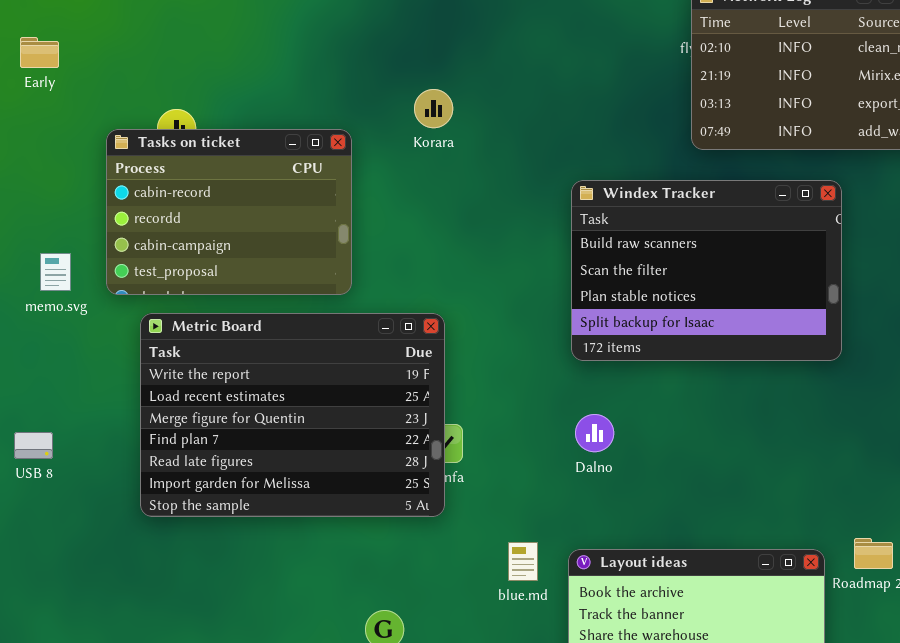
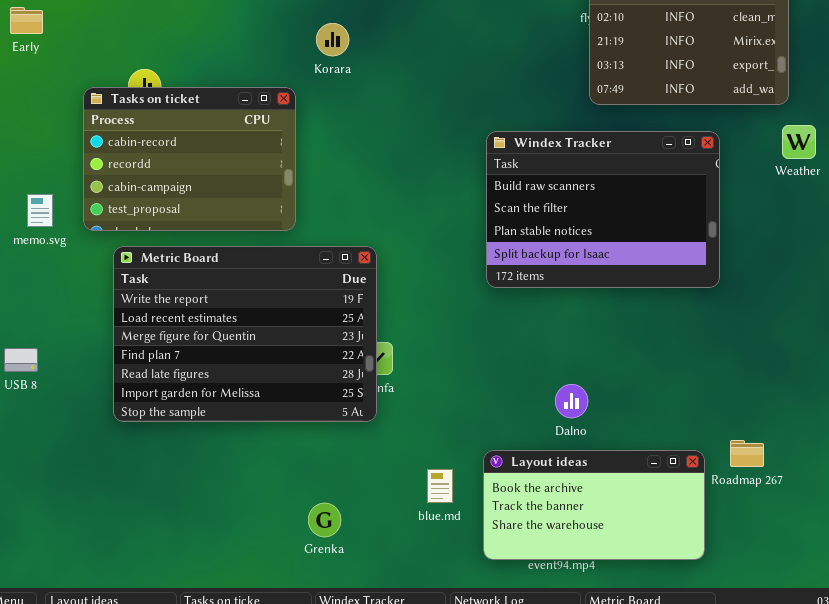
Korara: [414,89,453,128] -> [316,23,349,56], moved
Dalno: [575,414,614,452] -> [555,384,588,418], moved
blue.md: [508,542,538,581] -> [427,469,453,503], moved

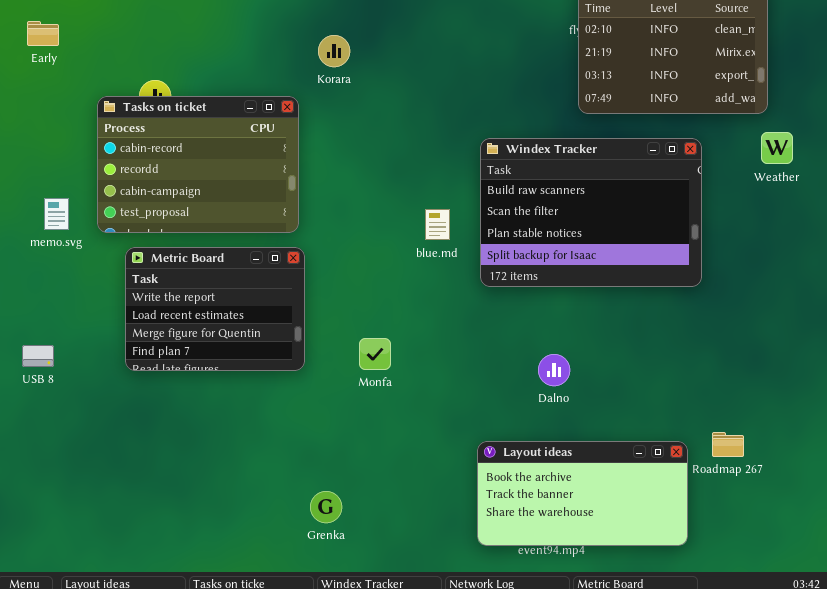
Metric Board: [113,246,377,422] -> [125,247,305,371], resized
Dalno: [555,384,588,418] -> [538,354,570,386], moved
blue.md: [427,469,453,503] -> [425,209,450,240], moved

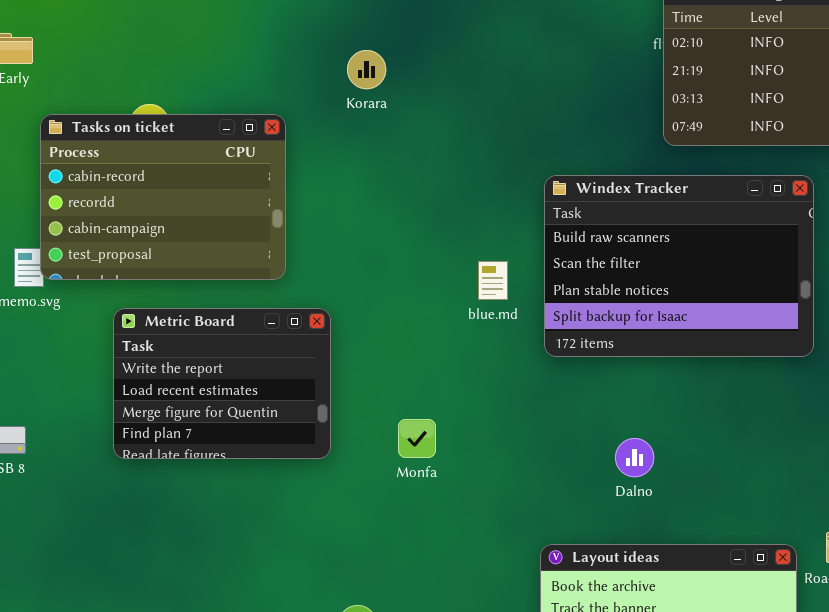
Tasks on ticket: [97,96,299,233] -> [40,114,286,280], moved

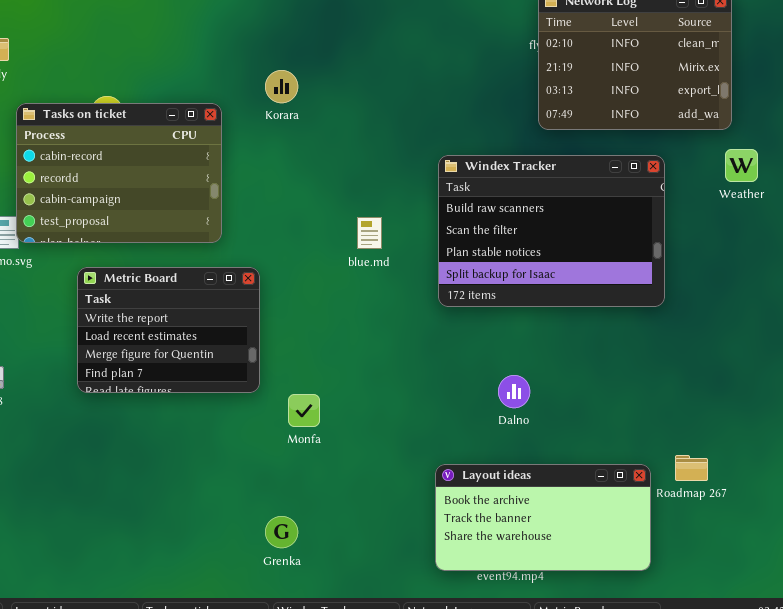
Korara: [347,50,386,89] -> [265,70,298,103], moved
blue.md: [478,261,508,300] -> [357,217,382,249], moved
Monfa: [398,419,436,458] -> [288,394,320,427], moved

